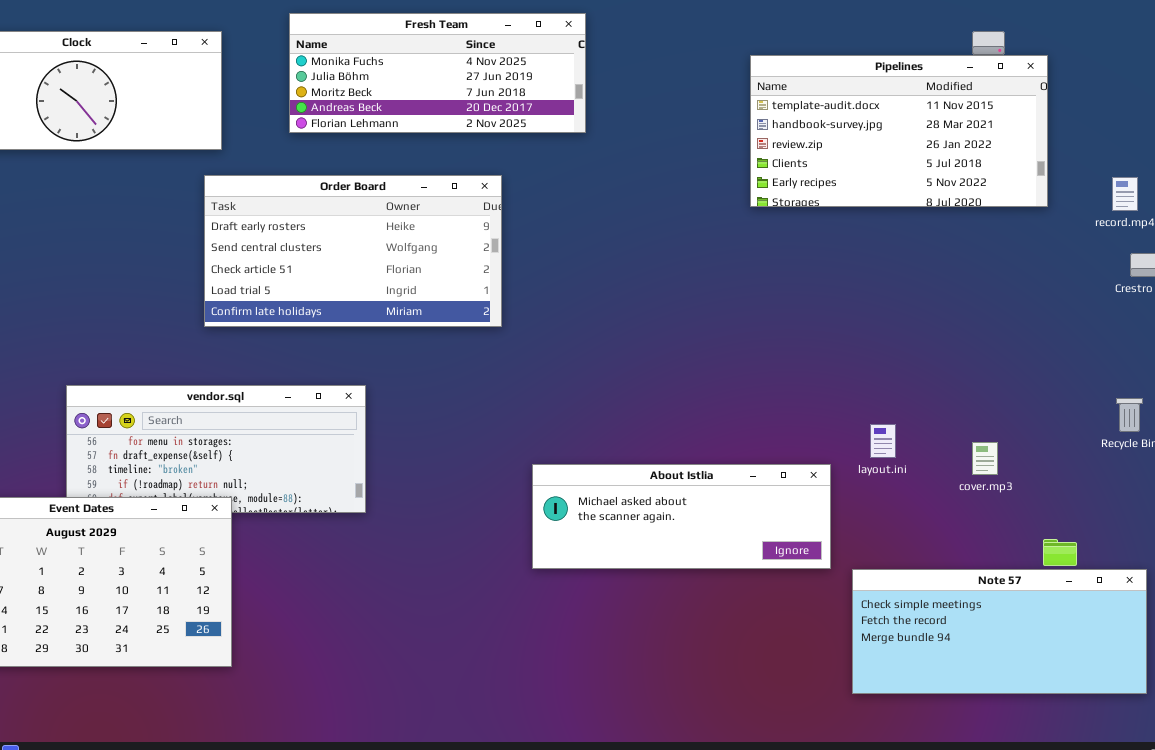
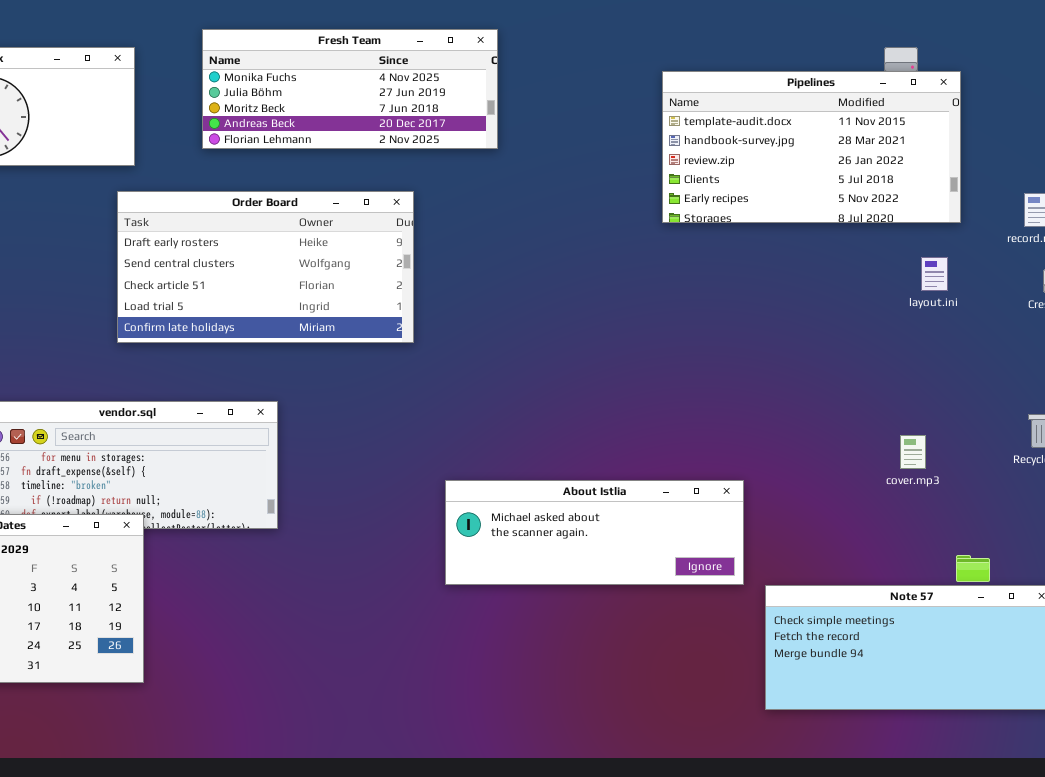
layout.ini: [870,424,896,458] -> [921,257,948,291], moved
cover.mp3: [972,442,998,475] -> [900,435,926,469], moved

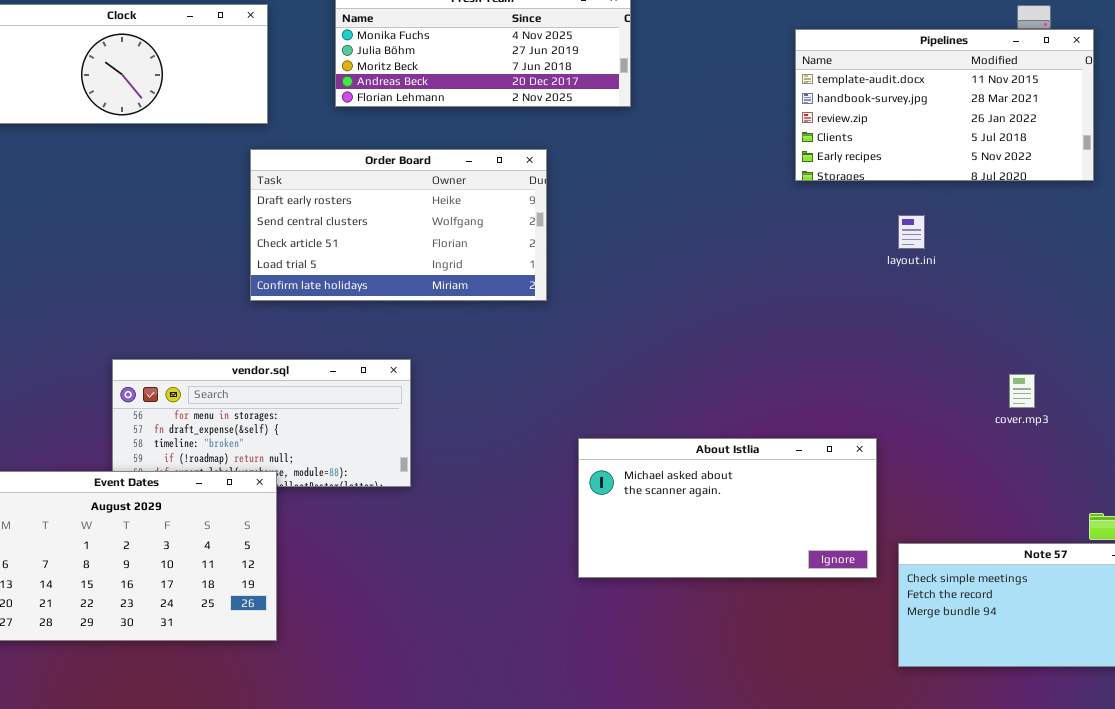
layout.ini: [921,257,948,291] -> [898,215,925,249], moved
cover.mp3: [900,435,926,469] -> [1009,374,1035,408], moved
About Istlia: [445,480,744,585] -> [578,438,877,578], resized

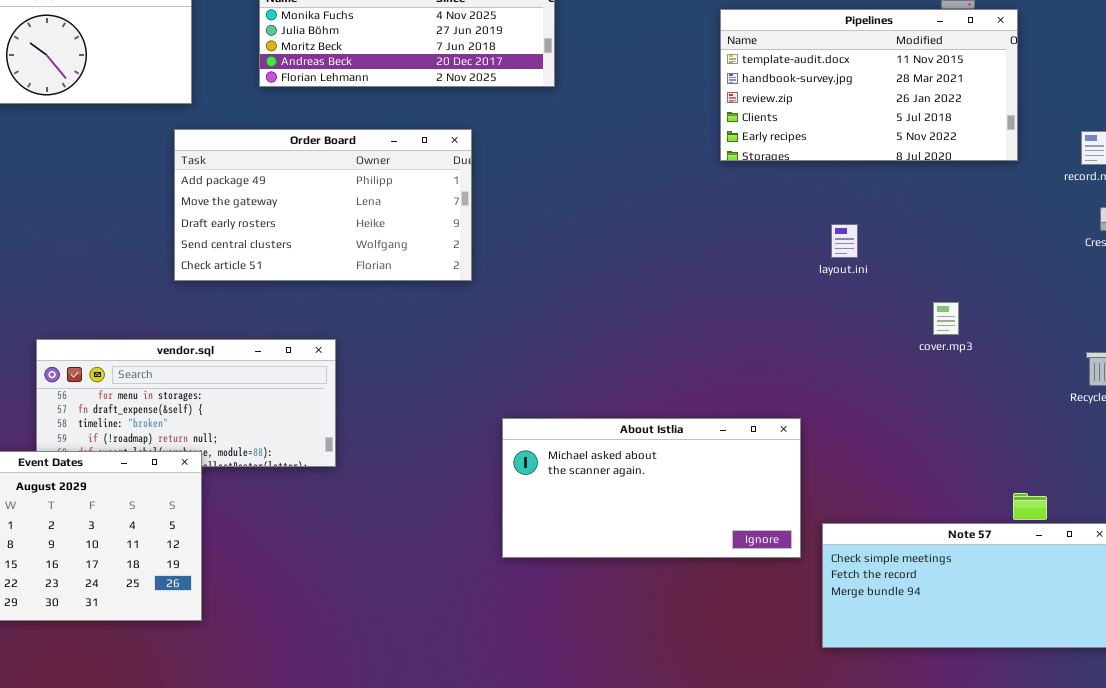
Order Board: [250,149,547,301] -> [174,129,472,281], scrolled up 2 rows
layout.ini: [898,215,925,249] -> [831,224,858,258], moved
cover.mp3: [1009,374,1035,408] -> [933,302,959,335], moved

